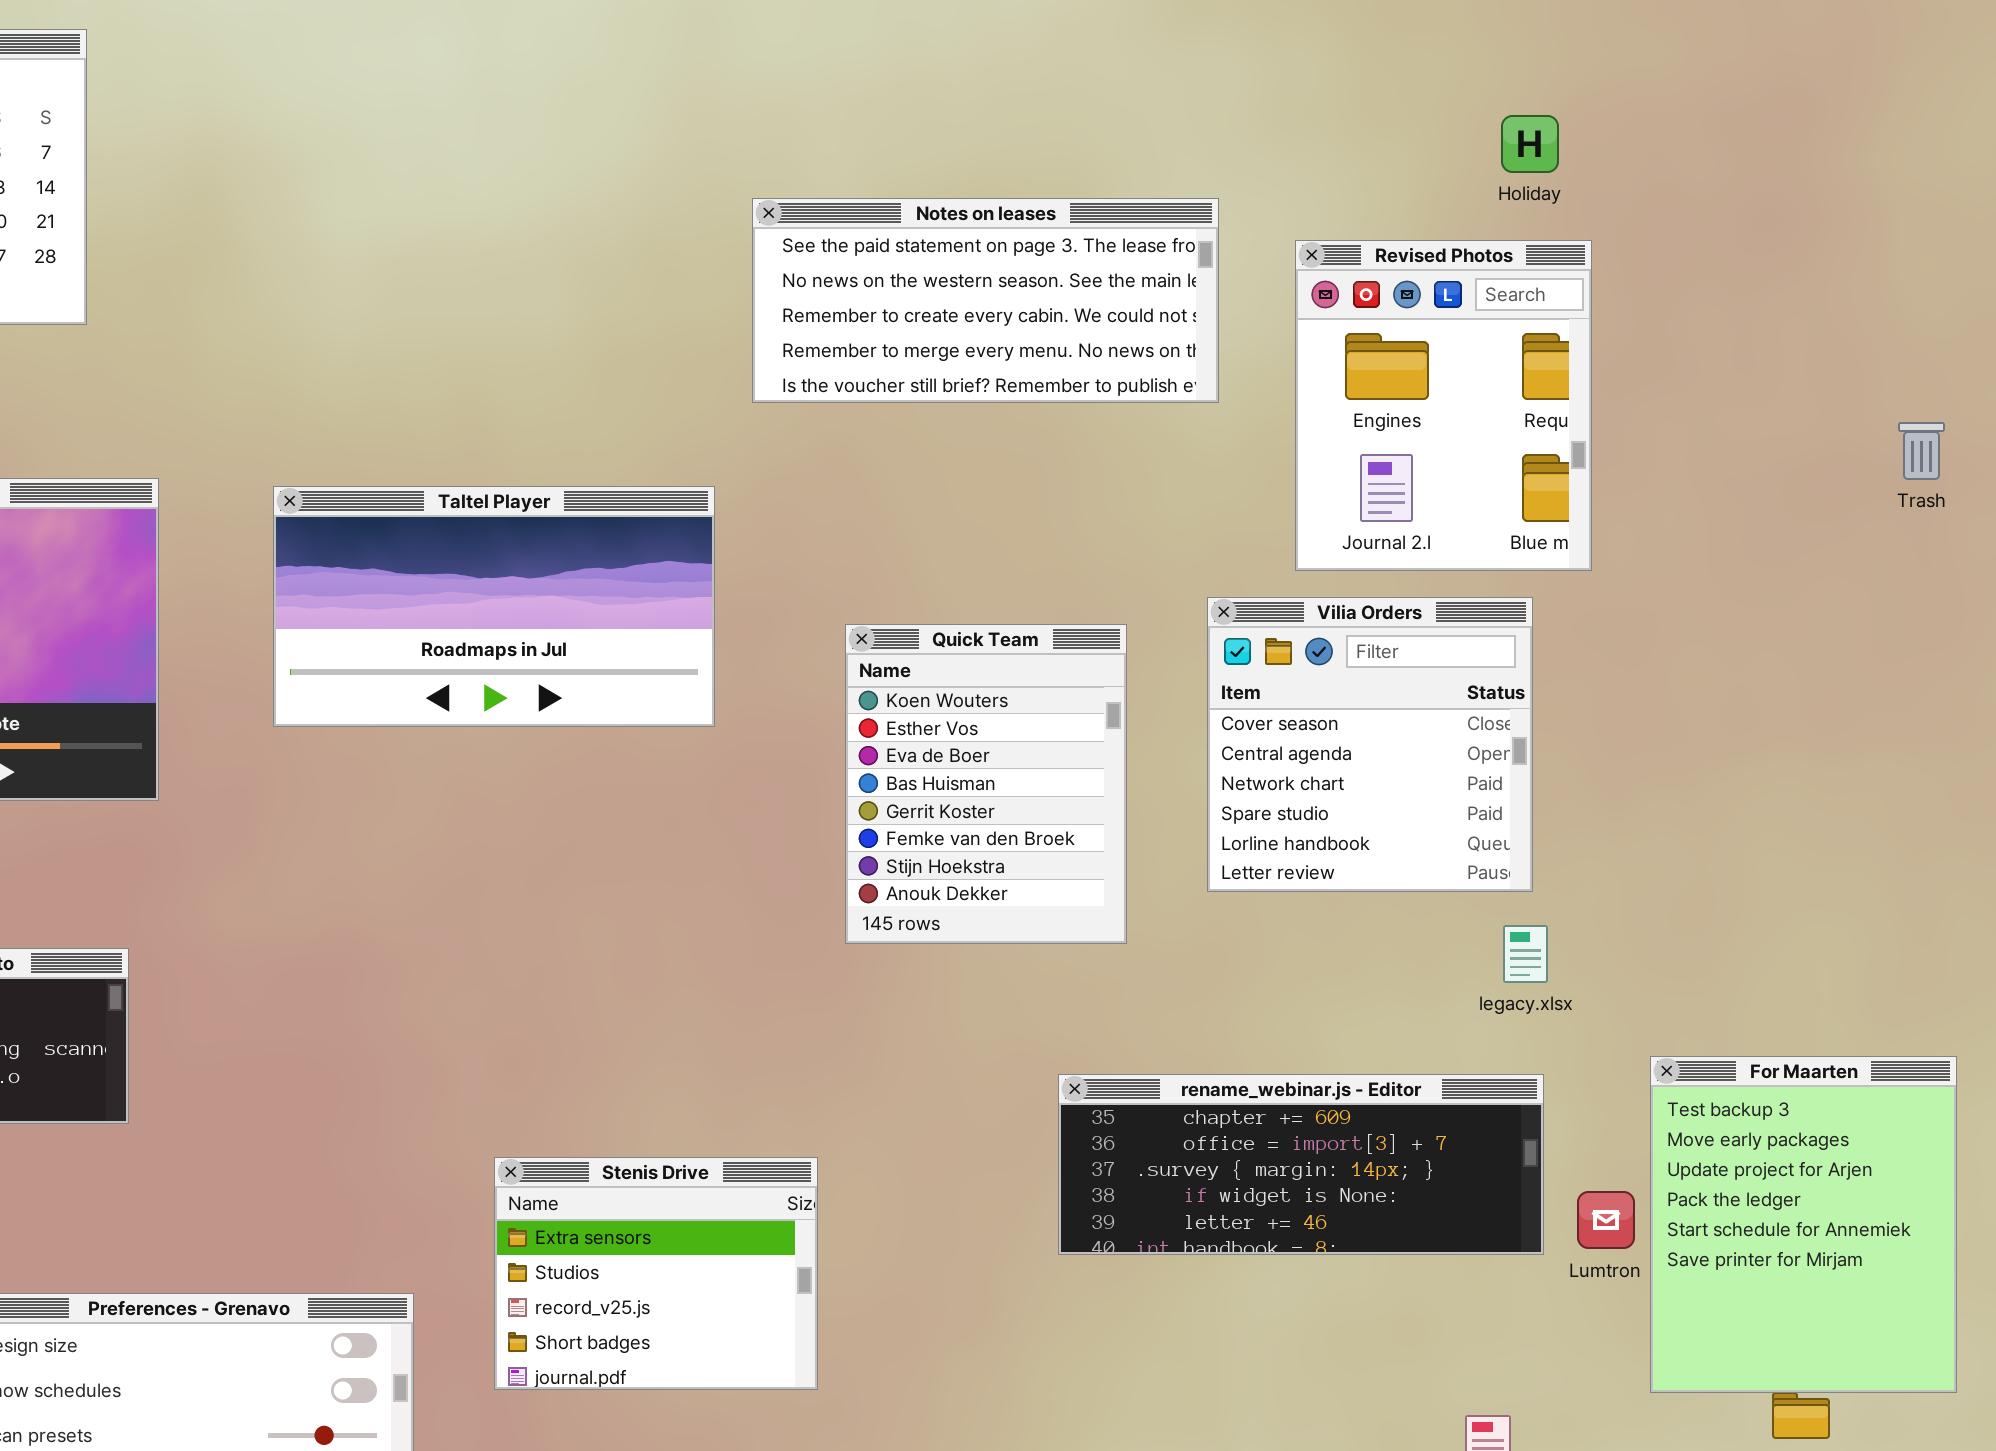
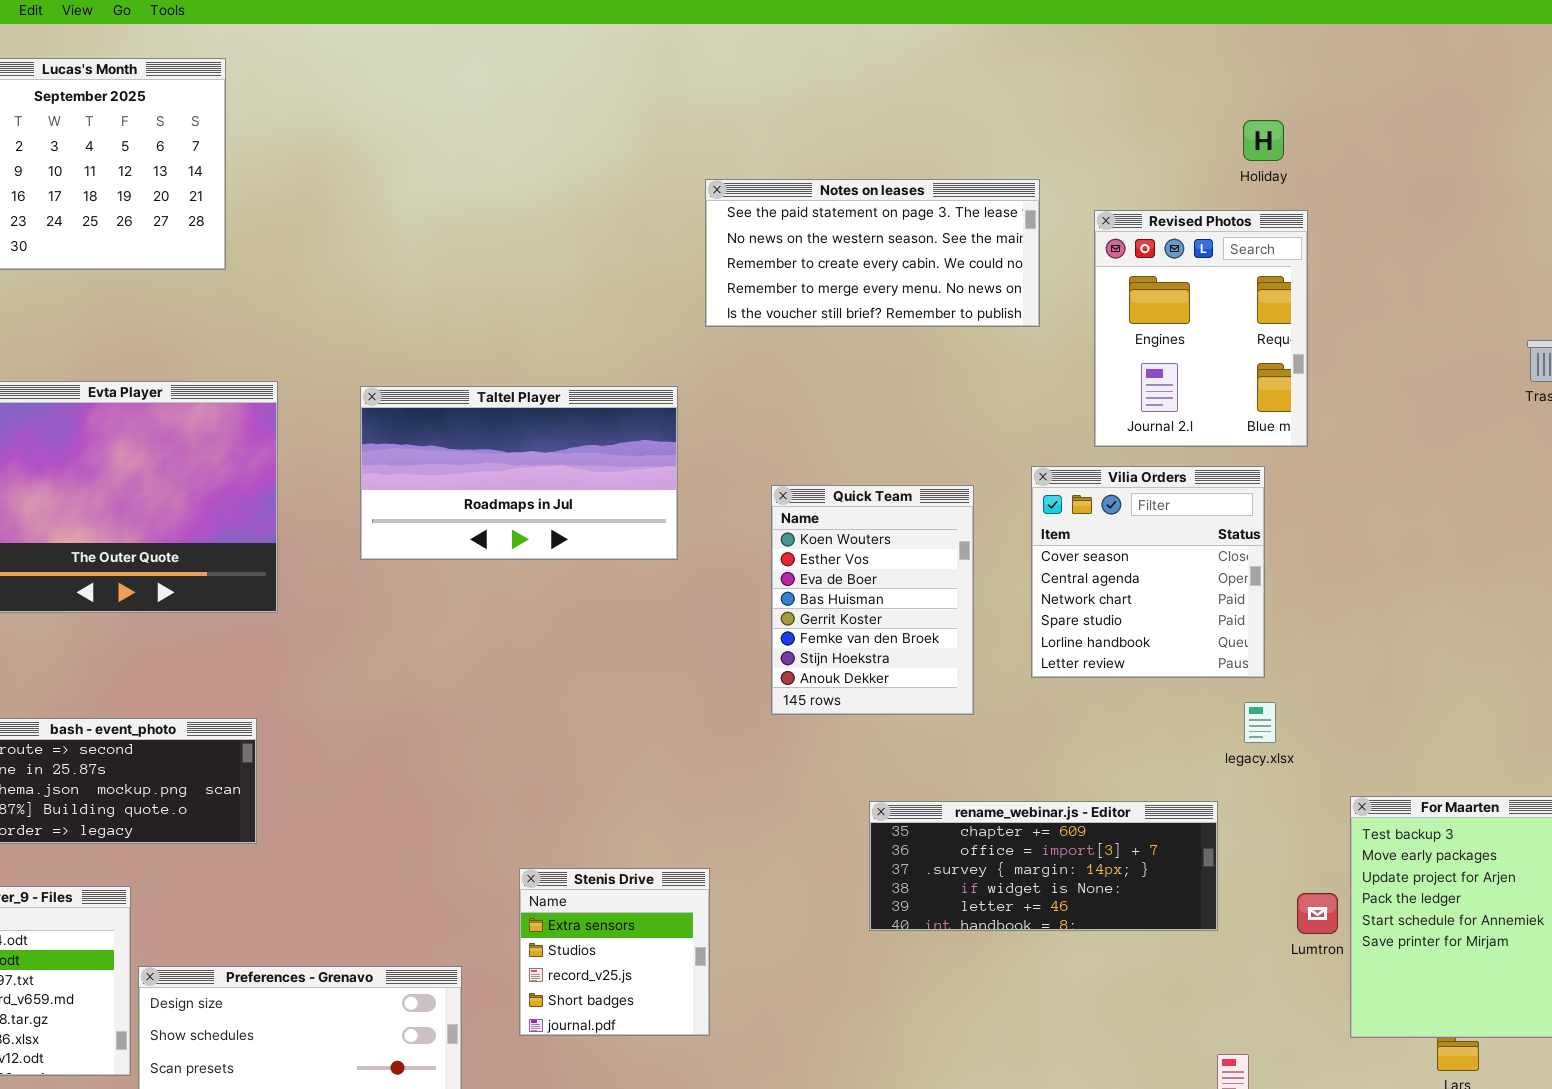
rename_webinar.js - Editor: [1058,1074,1544,1255] -> [869,801,1218,931], moved
Stenis Drive: [494,1157,818,1390] -> [519,868,710,1036], resized

